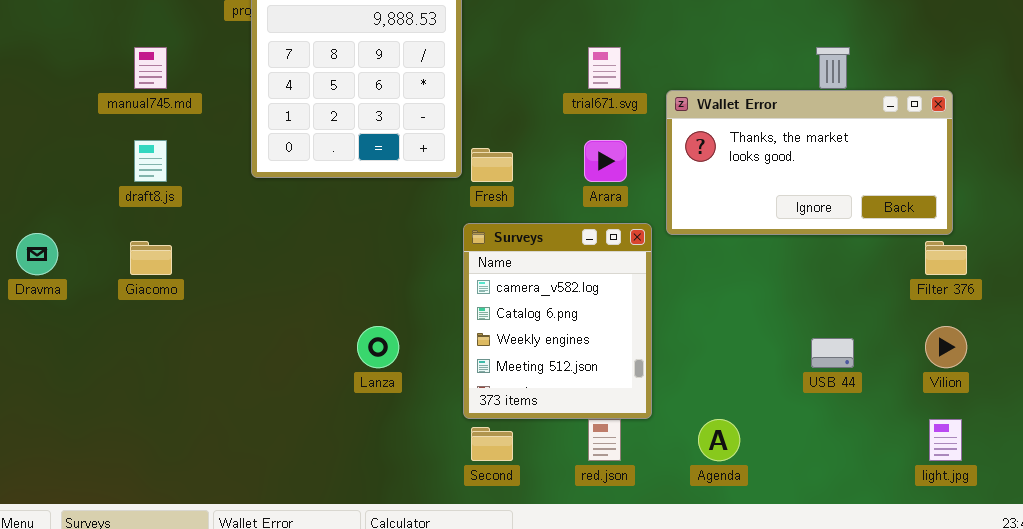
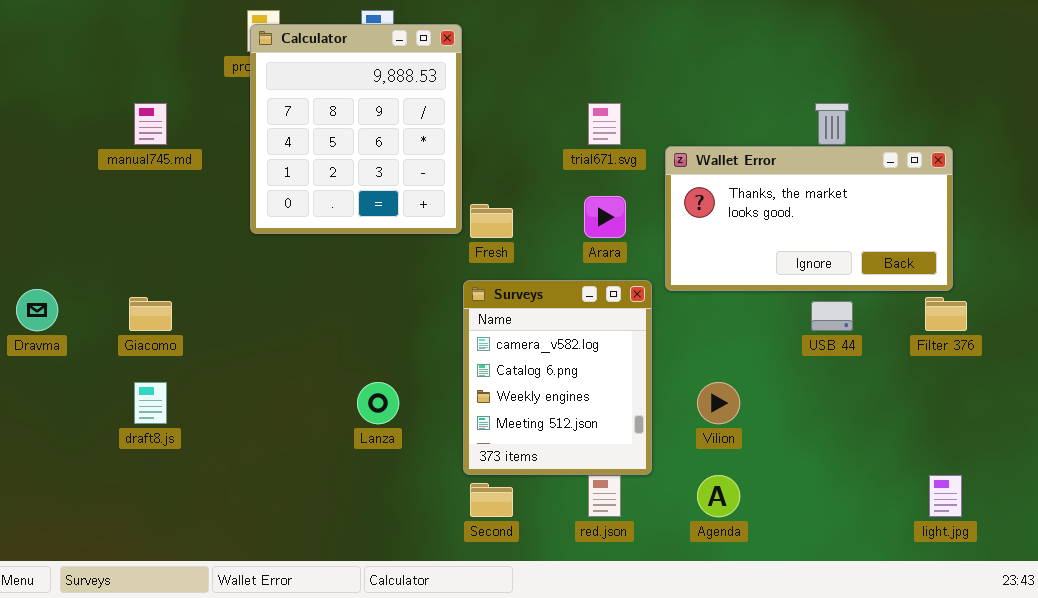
draft8.js: [134,140,167,182] -> [134,382,167,424], moved
Vilion: [925,326,967,368] -> [697,382,740,424], moved
USB 44: [811,338,854,368] -> [811,301,853,331], moved

